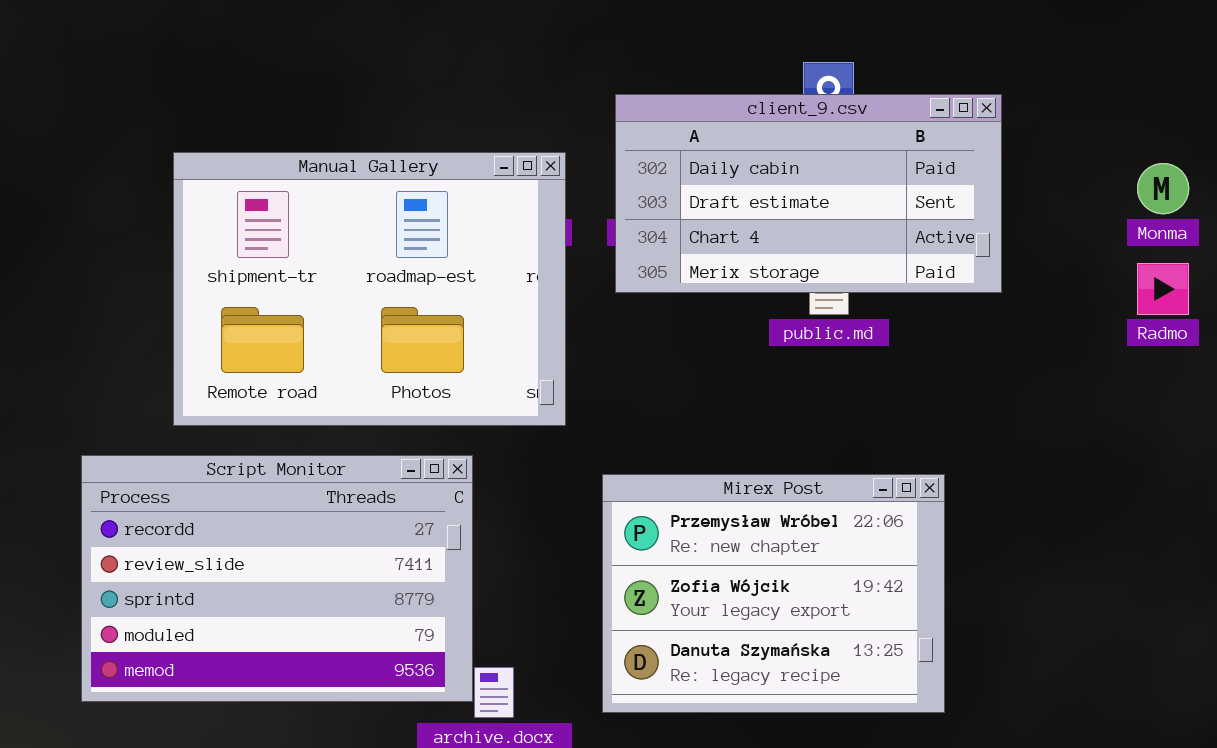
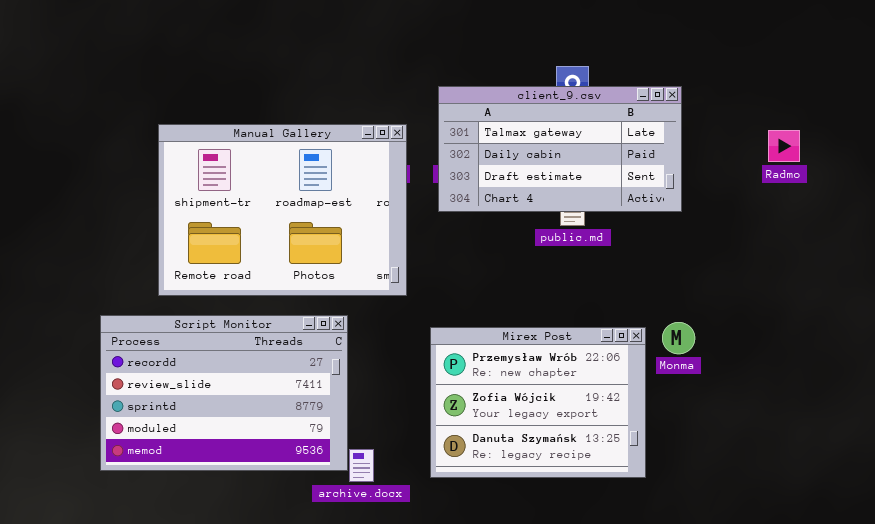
client_9.csv: [615,94,1002,293] -> [438,86,682,212], scrolled up 1 row
Monma: [1137,163,1189,214] -> [662,322,695,354], moved
Radmo: [1137,263,1189,315] -> [768,130,800,162], moved

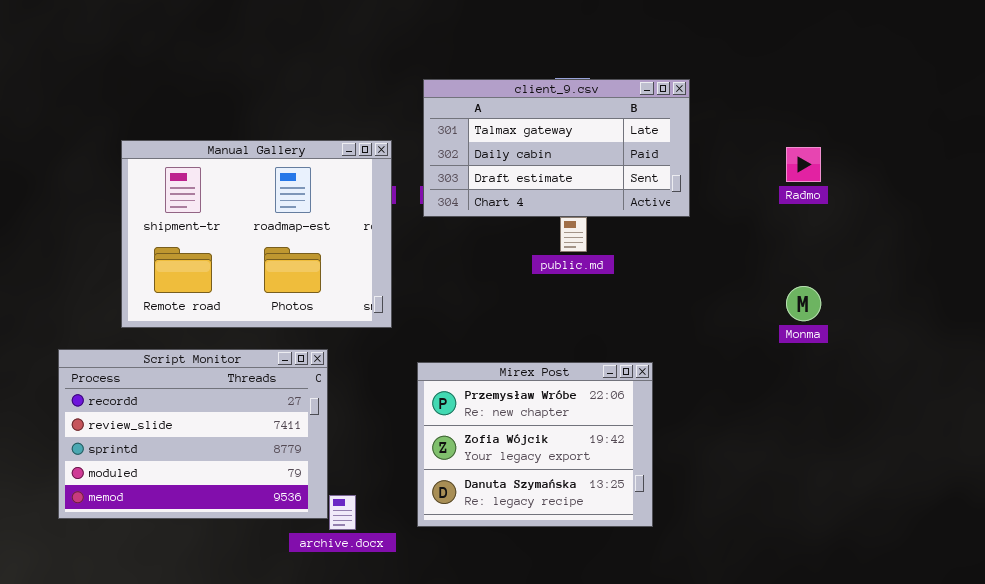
client_9.csv: [438,86,682,212] -> [423,79,690,217], moved
Monma: [662,322,695,354] -> [786,286,821,321], moved

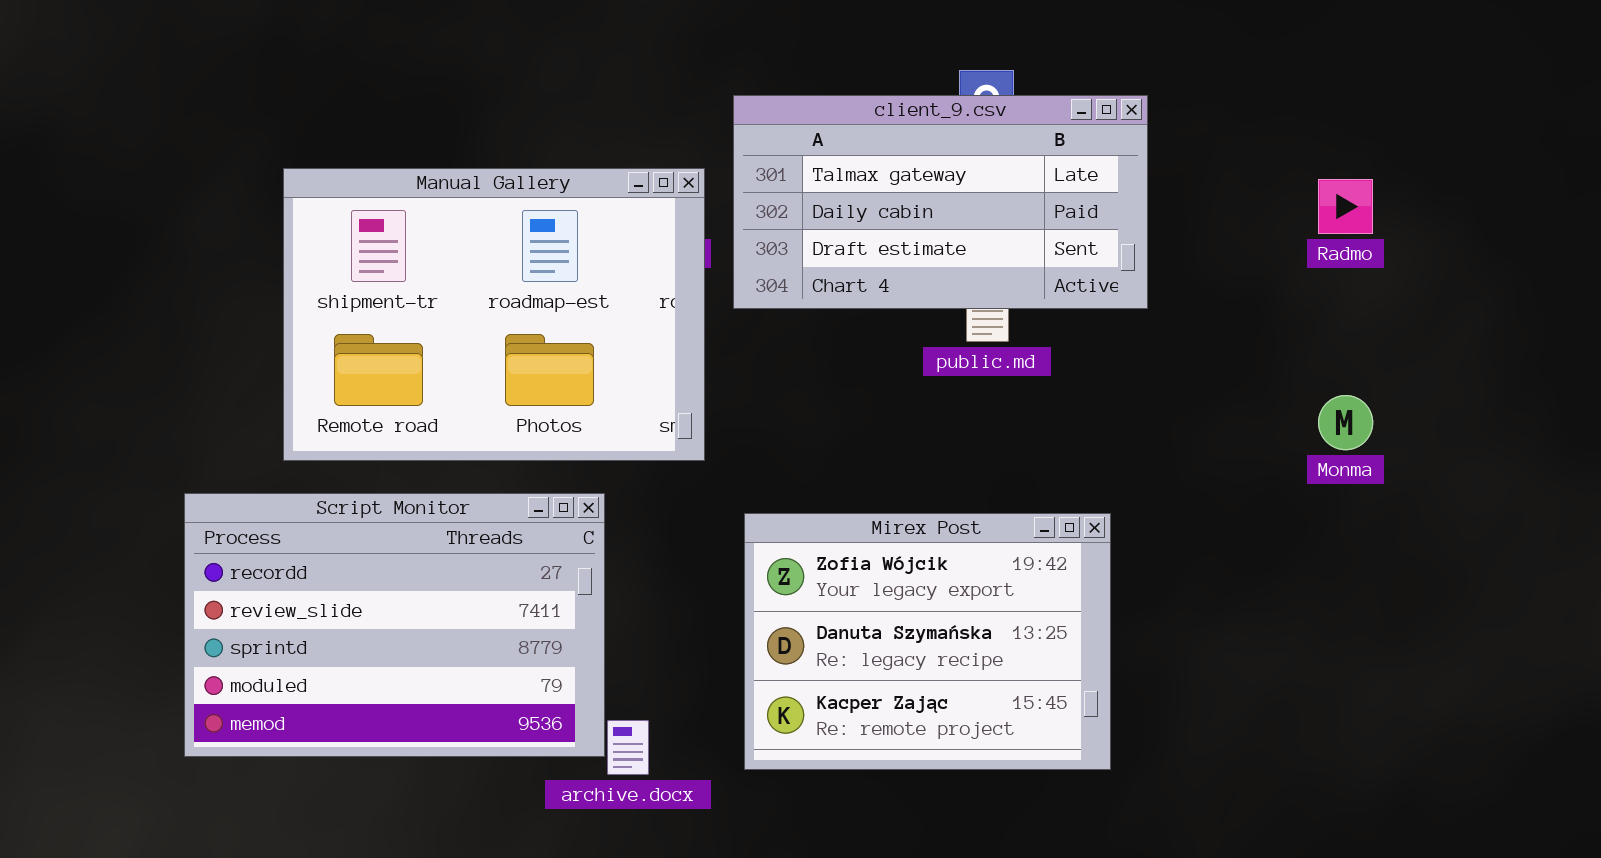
client_9.csv: [423,79,690,217] -> [733,95,1148,309], moved
Mirex Post: [417,362,653,527] -> [744,513,1111,770], scrolled down 1 row

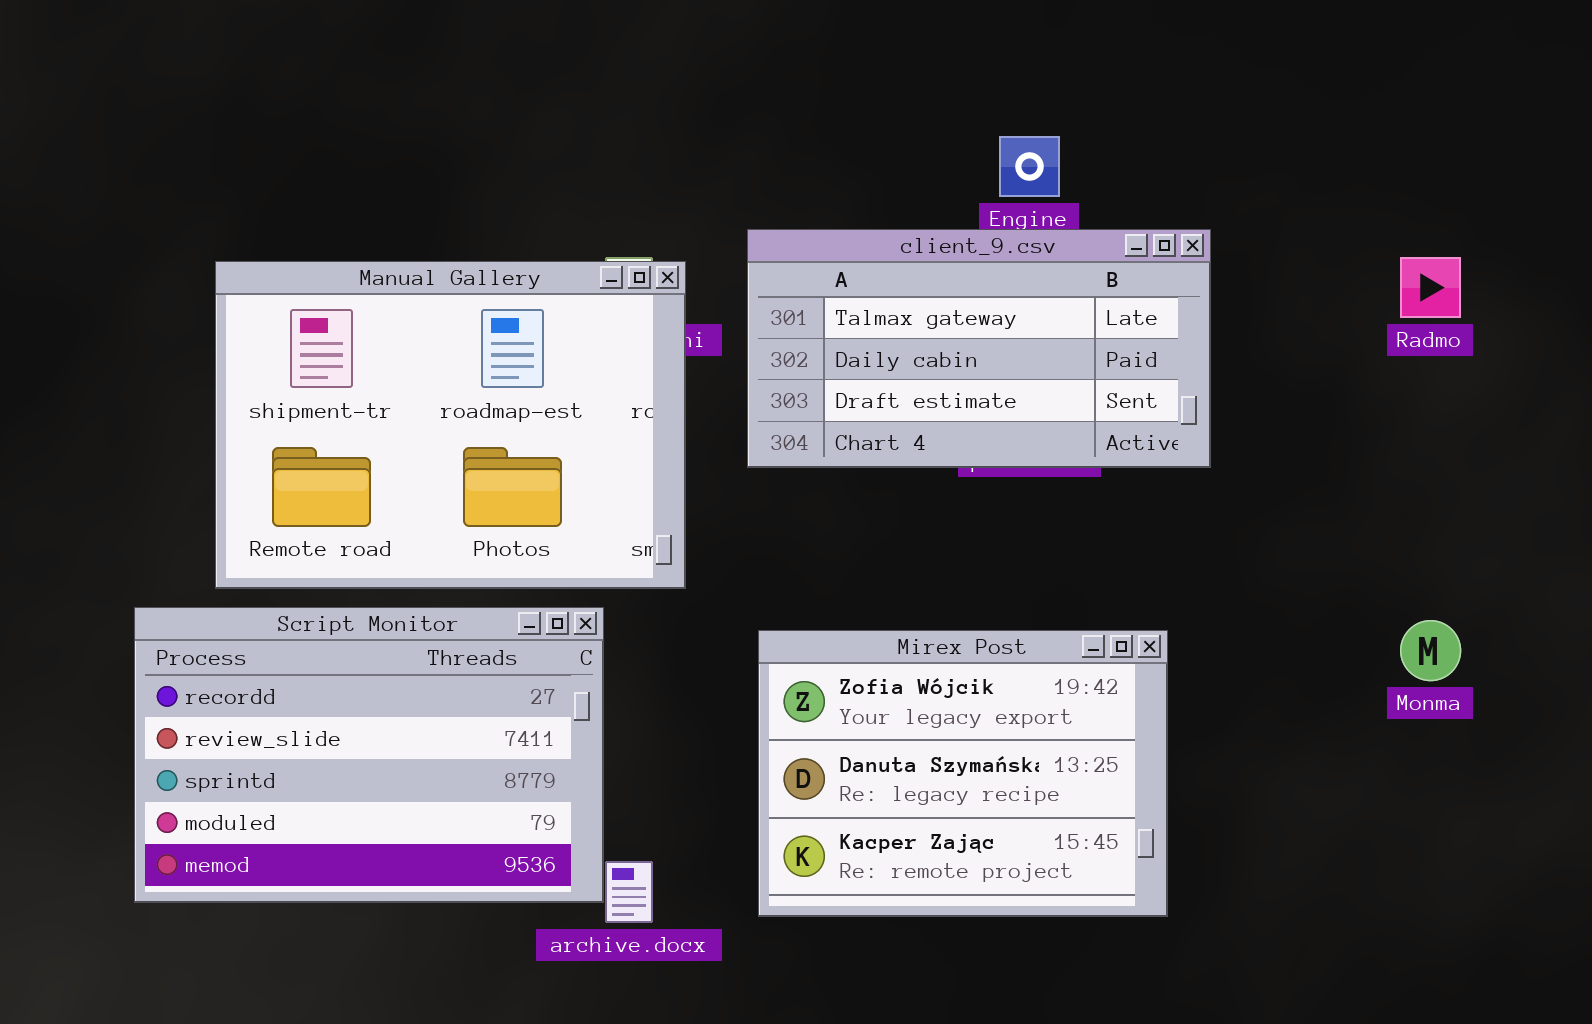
client_9.csv: [733,95,1148,309] -> [747,229,1211,468], moved
Manual Gallery: [283,168,705,461] -> [215,261,686,589], moved
Monma: [1318,395,1373,450] -> [1400,620,1461,681], moved

